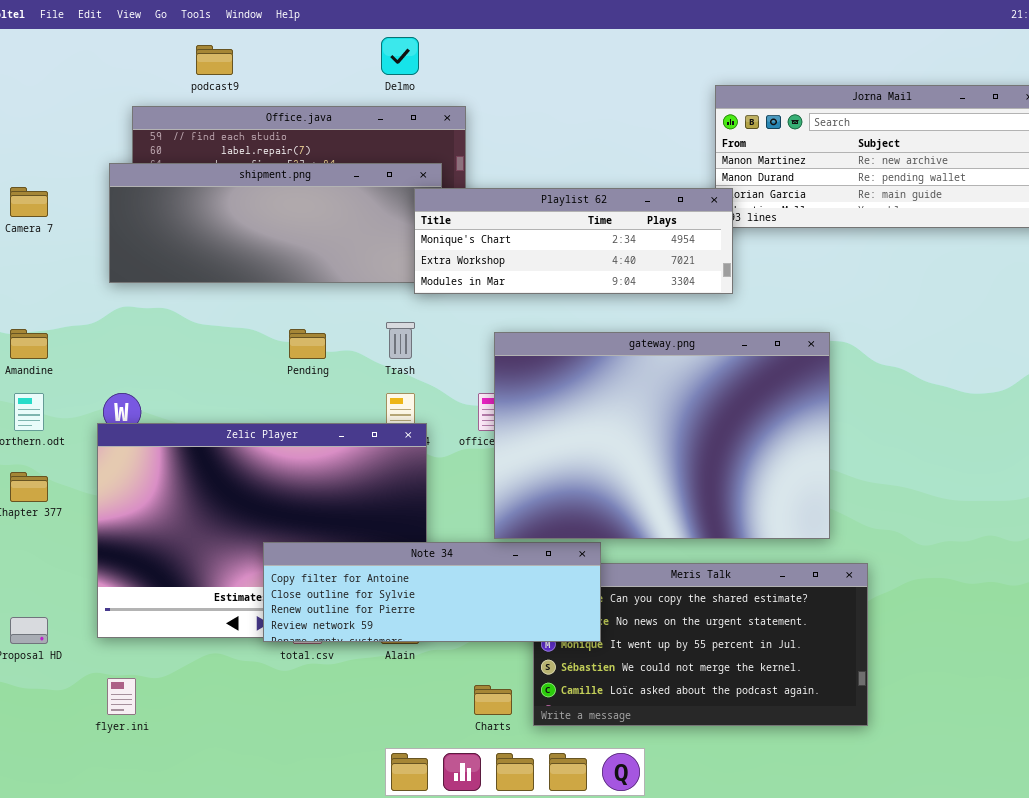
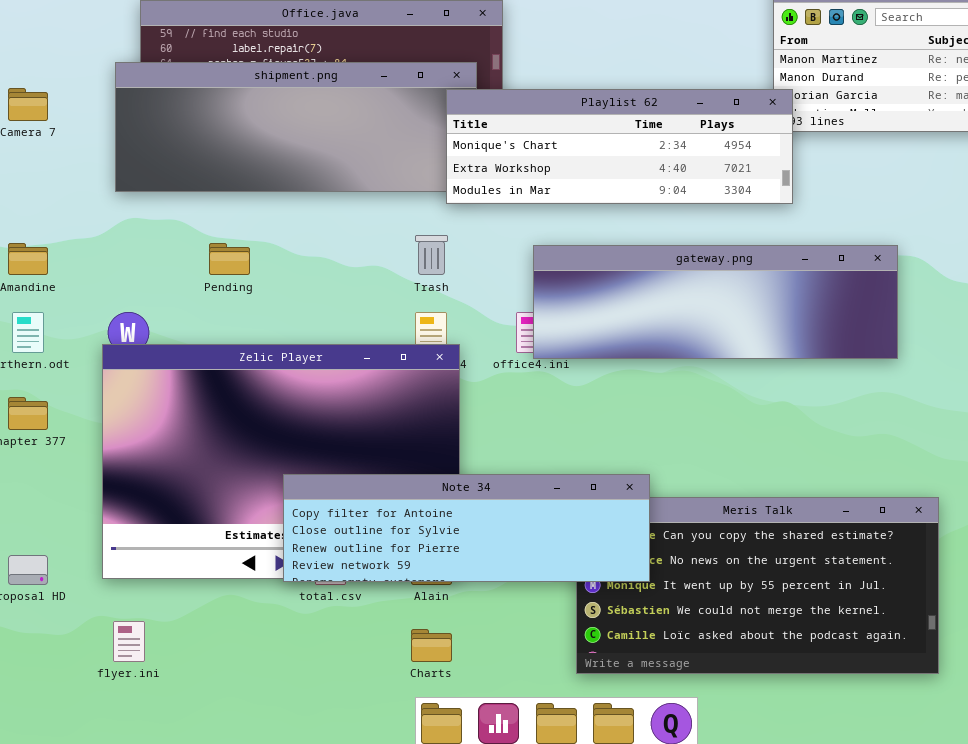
Pending: [289,329,326,359] -> [209,243,250,275], moved
gateway.png: [494,332,830,539] -> [533,245,898,359], resized
Charts: [474,685,512,715] -> [411,629,452,662], moved

